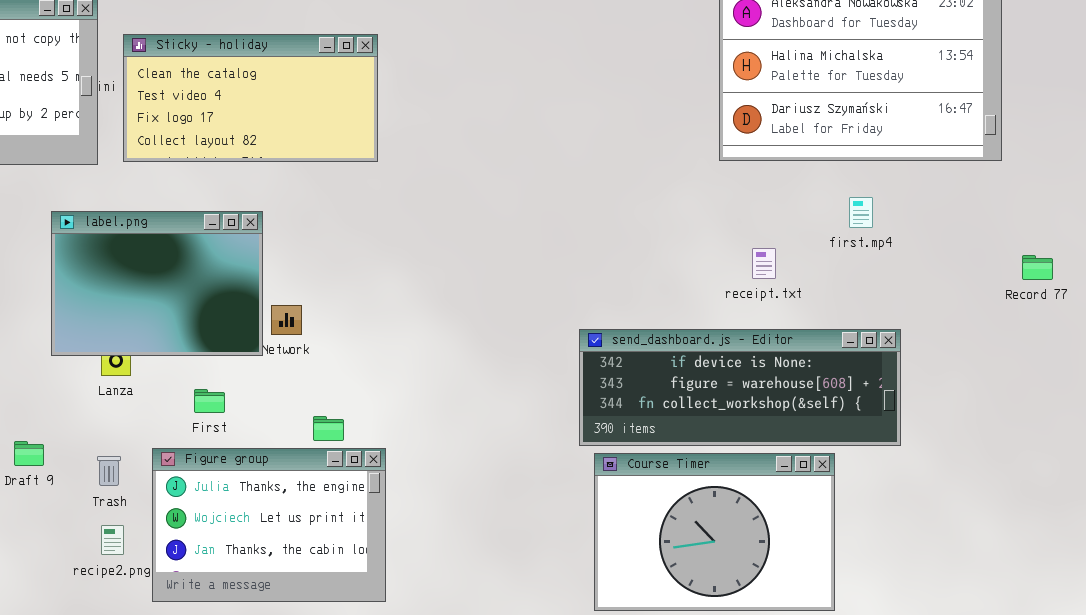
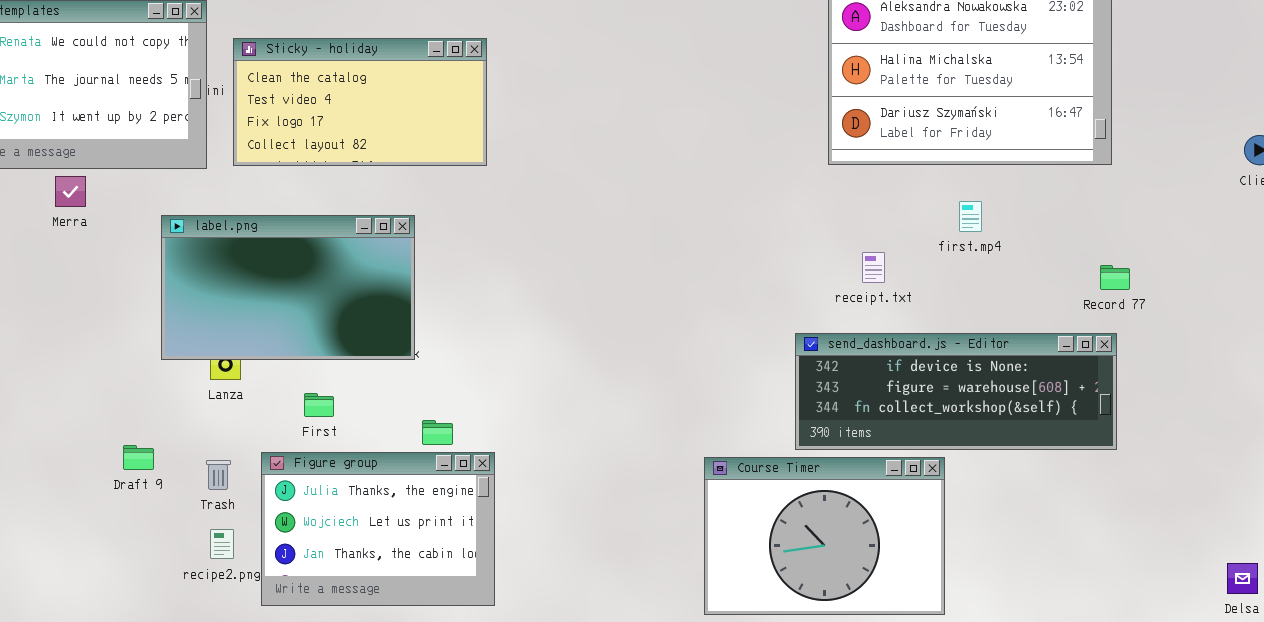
label.png: [51,211,263,356] -> [161,215,415,360], resized
Record 77: [1022,255,1053,280] -> [1100,265,1130,290], moved
send_dashboard.js - Editor: [579,329,901,446] -> [795,333,1117,450], moved

